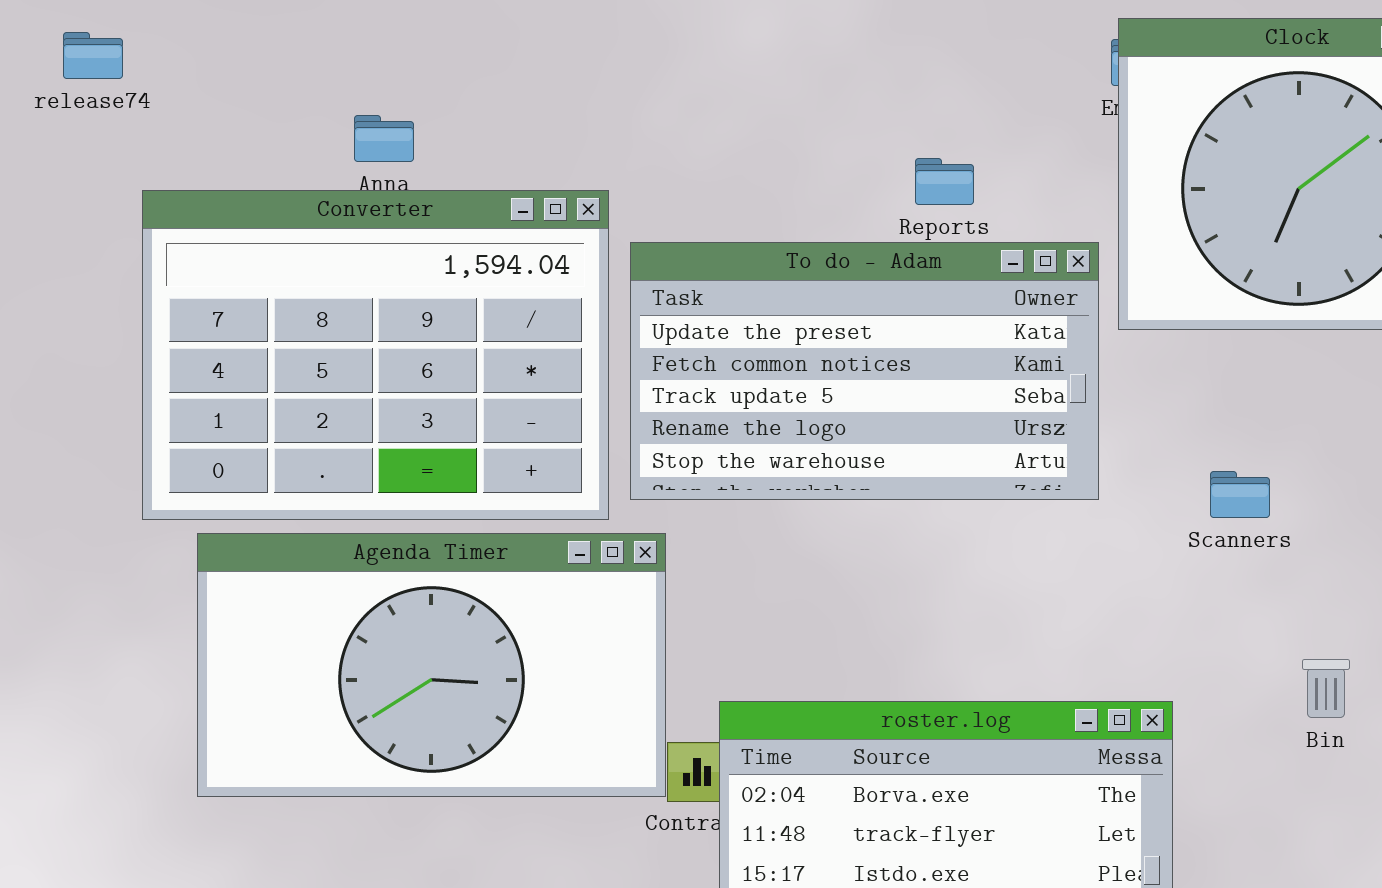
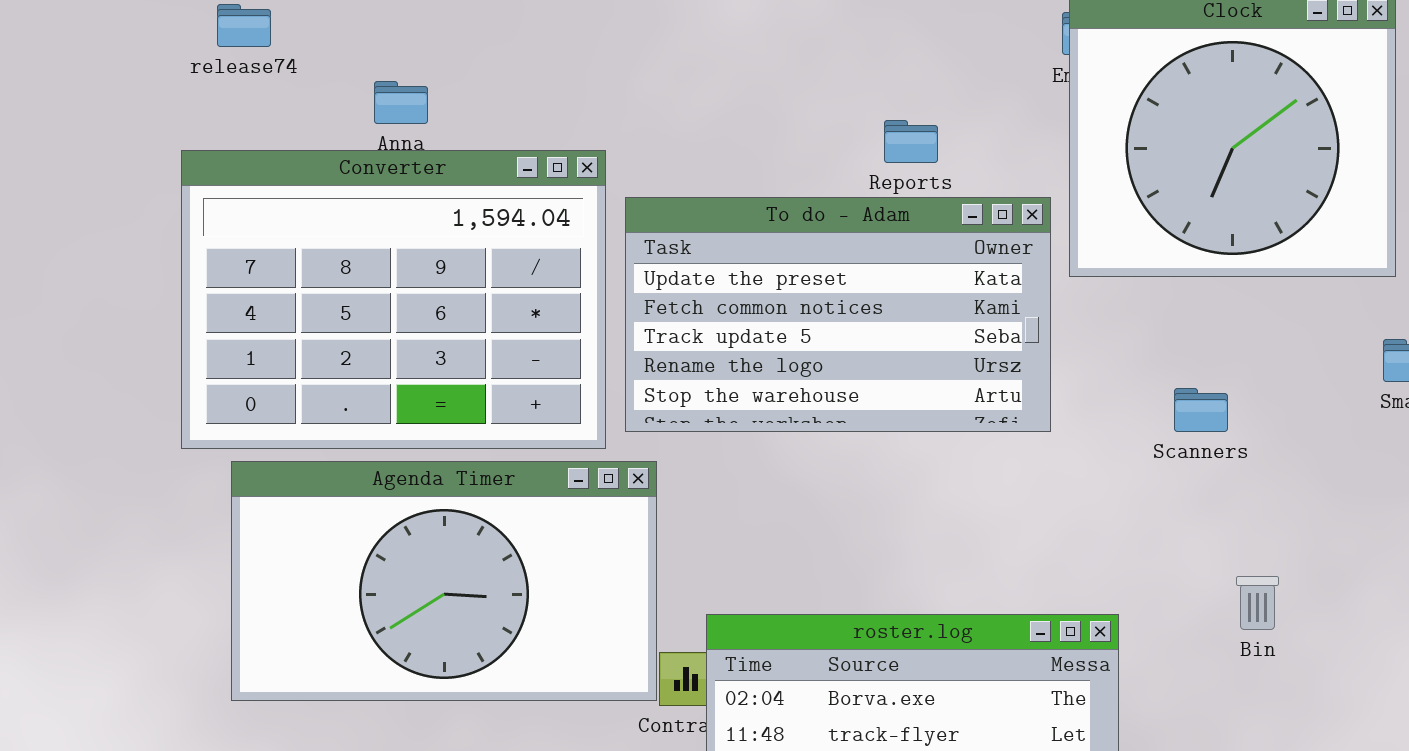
release74: [63,32,123,79] -> [217,4,271,47], moved
Scanners: [1210,471,1270,518] -> [1174,388,1228,432], moved

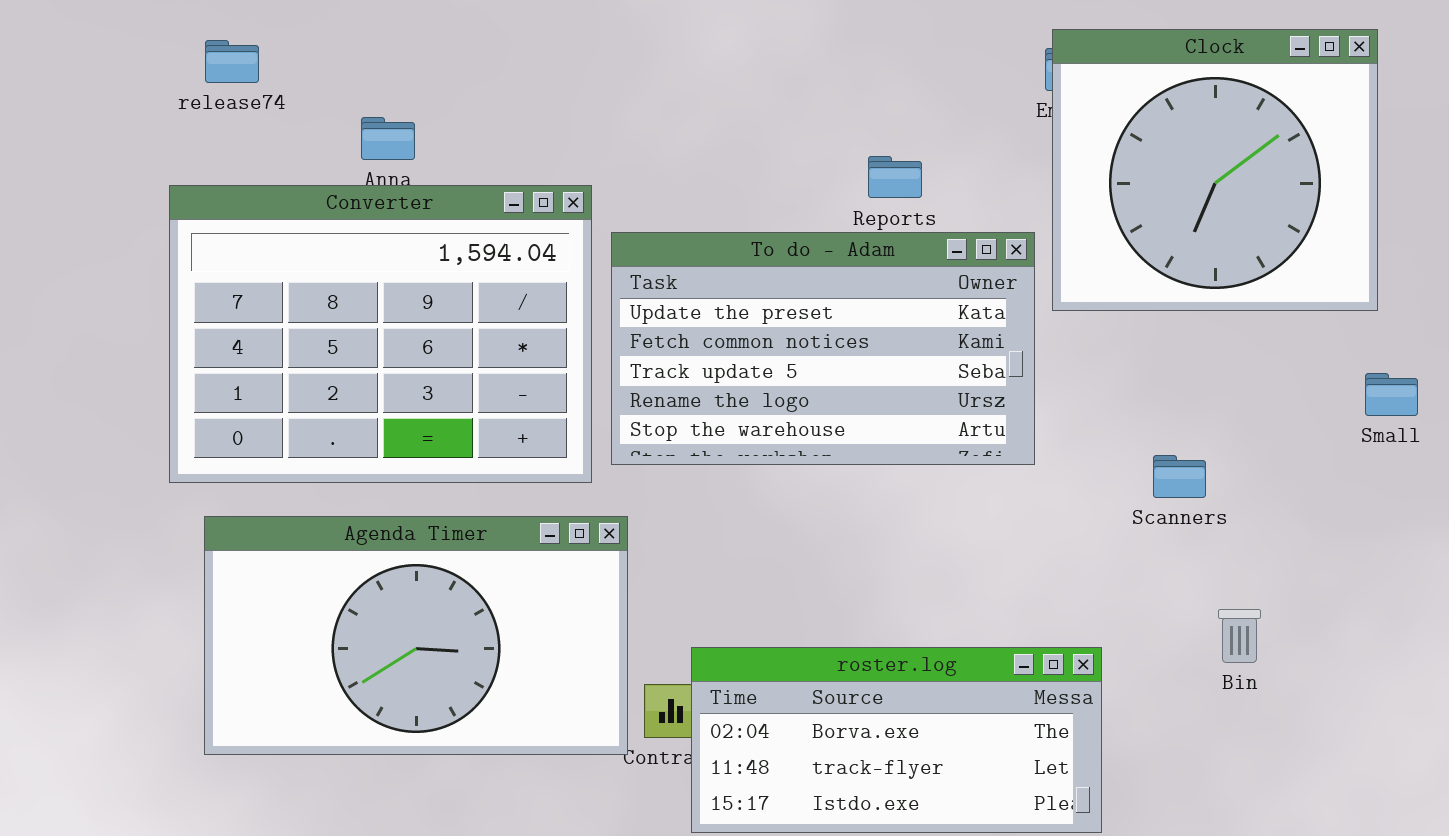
Scanners: [1174,388,1228,432] -> [1153,455,1206,498], moved
Agenda Timer: [231,461,657,701] -> [204,516,628,755], moved

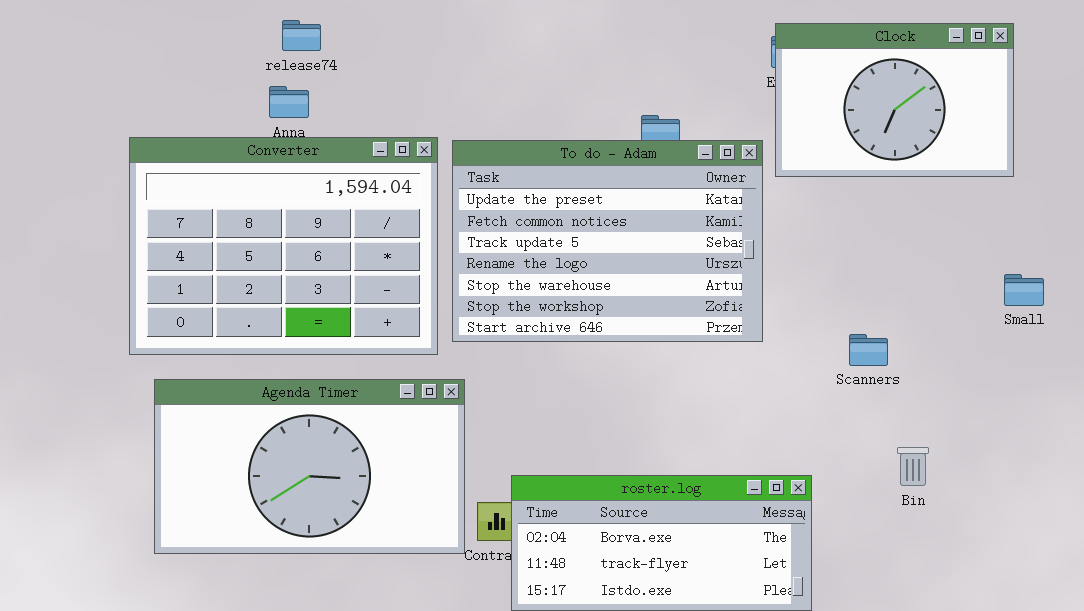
Clock: [1052,29,1378,311] -> [775,23,1014,177], resized
release74: [205,40,259,83] -> [282,20,321,51], moved
To do - Adam: [611,232,1035,465] -> [452,140,763,342], resized

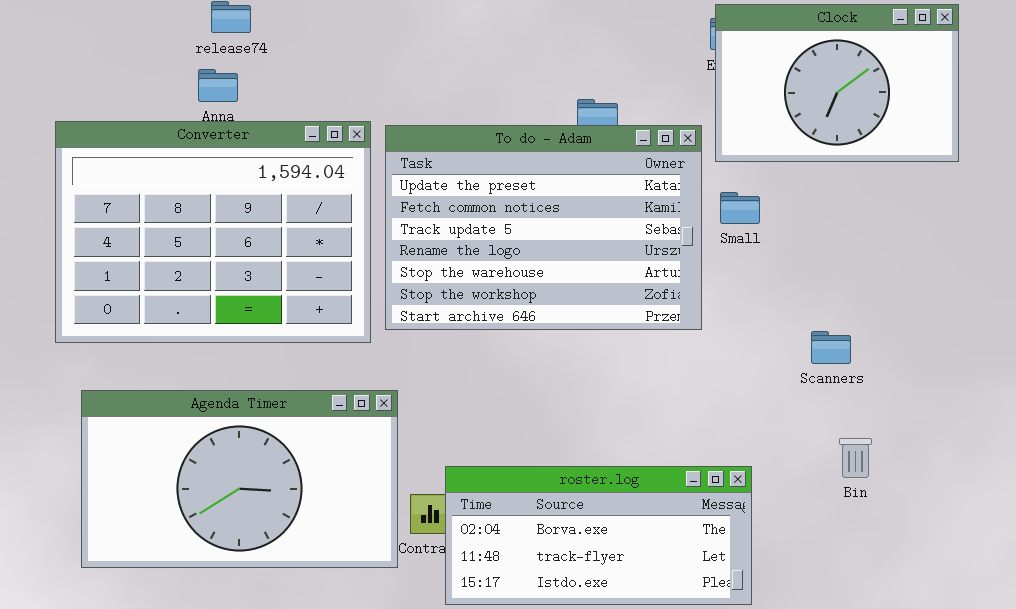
Small: [1004,274,1044,306] -> [720,192,760,224], moved
Scanners: [849,334,888,366] -> [811,331,851,364], moved
Agenda Timer: [154,379,465,554] -> [81,390,398,568], moved

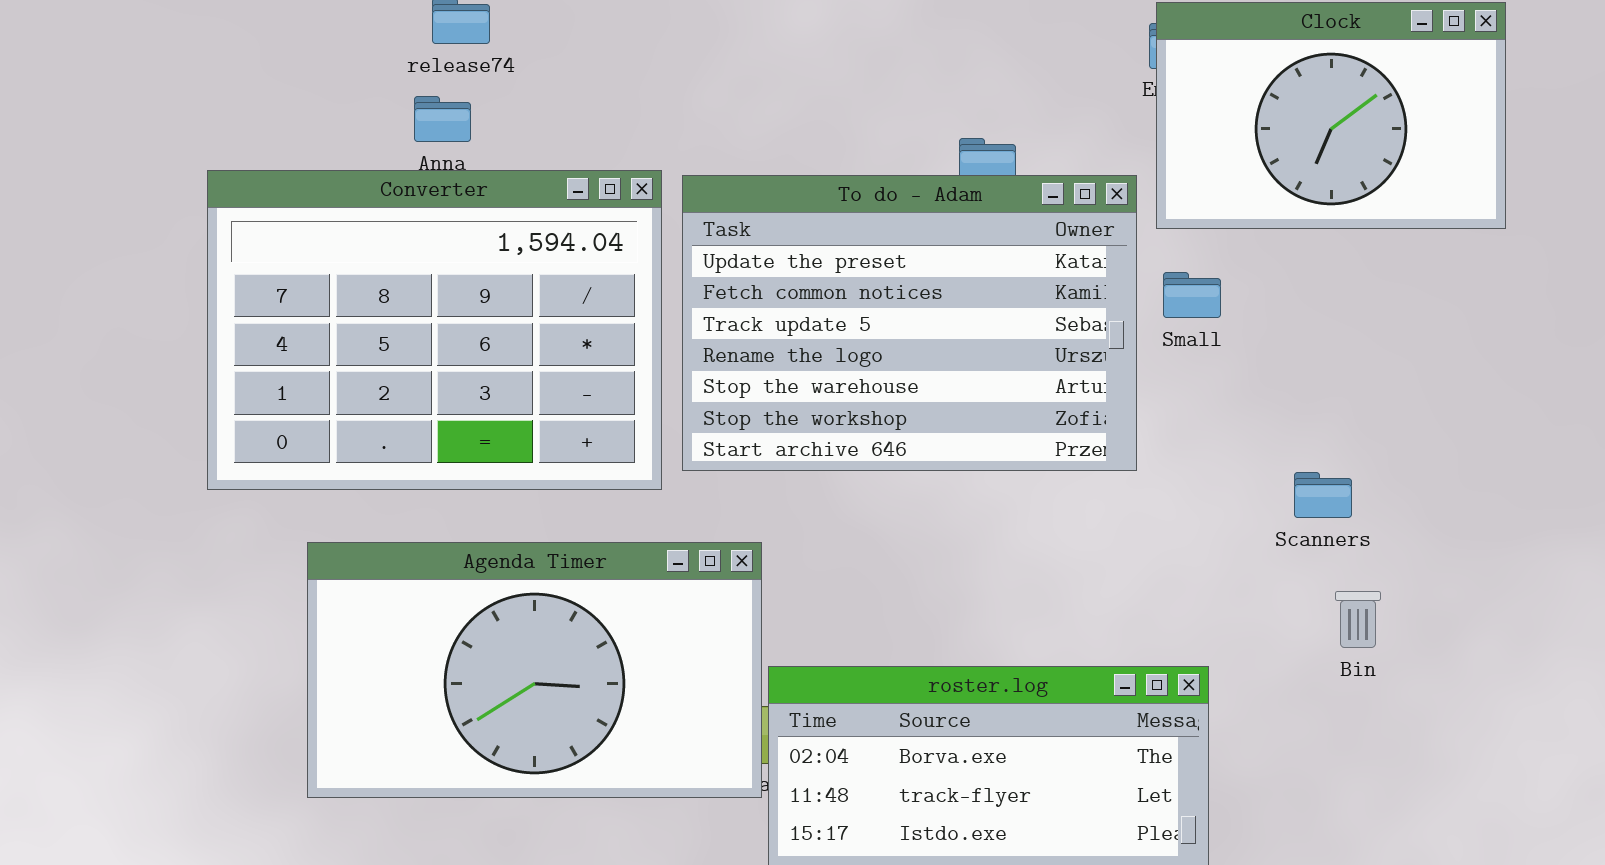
Agenda Timer: [81,390,398,568] -> [307,542,762,798], moved
Bin: [839,438,872,478] -> [1335,591,1381,648], moved

